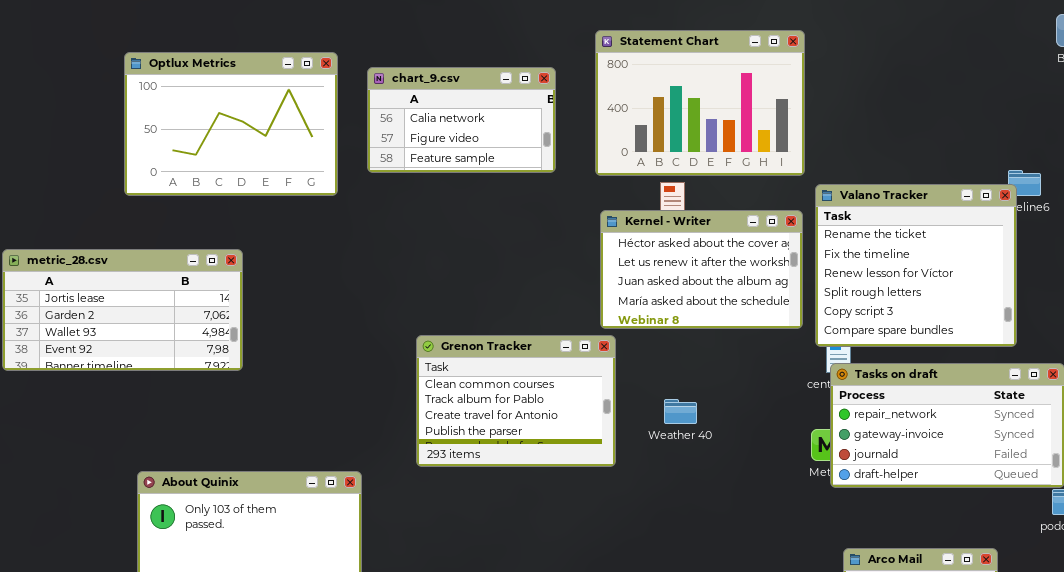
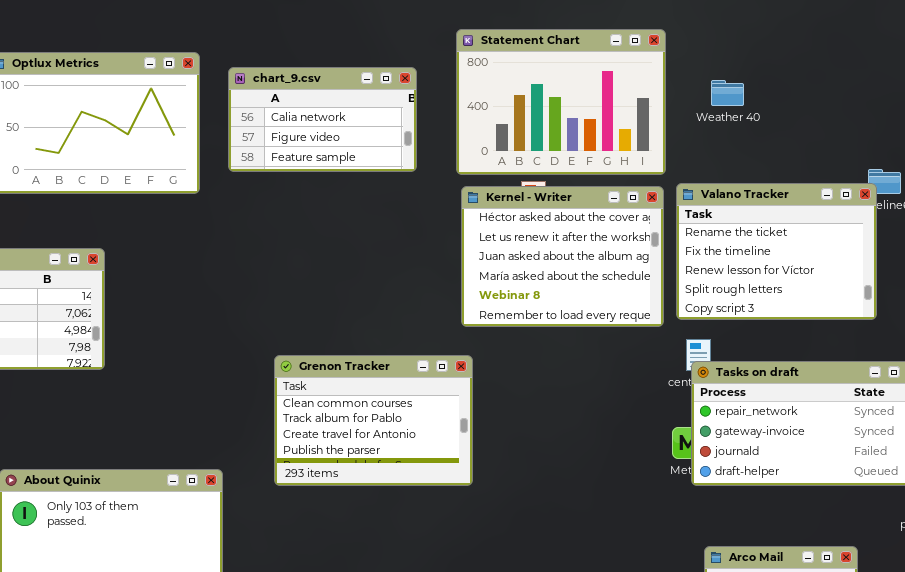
Valano Tracker: [815,184,1017,347] -> [676,183,877,320], resized
Kernel - Writer: [600,210,803,329] -> [461,186,664,327], resized
Grenon Tracker: [416,335,616,467] -> [274,355,473,486], moved
Weather 40: [664,399,697,424] -> [711,80,744,106], moved

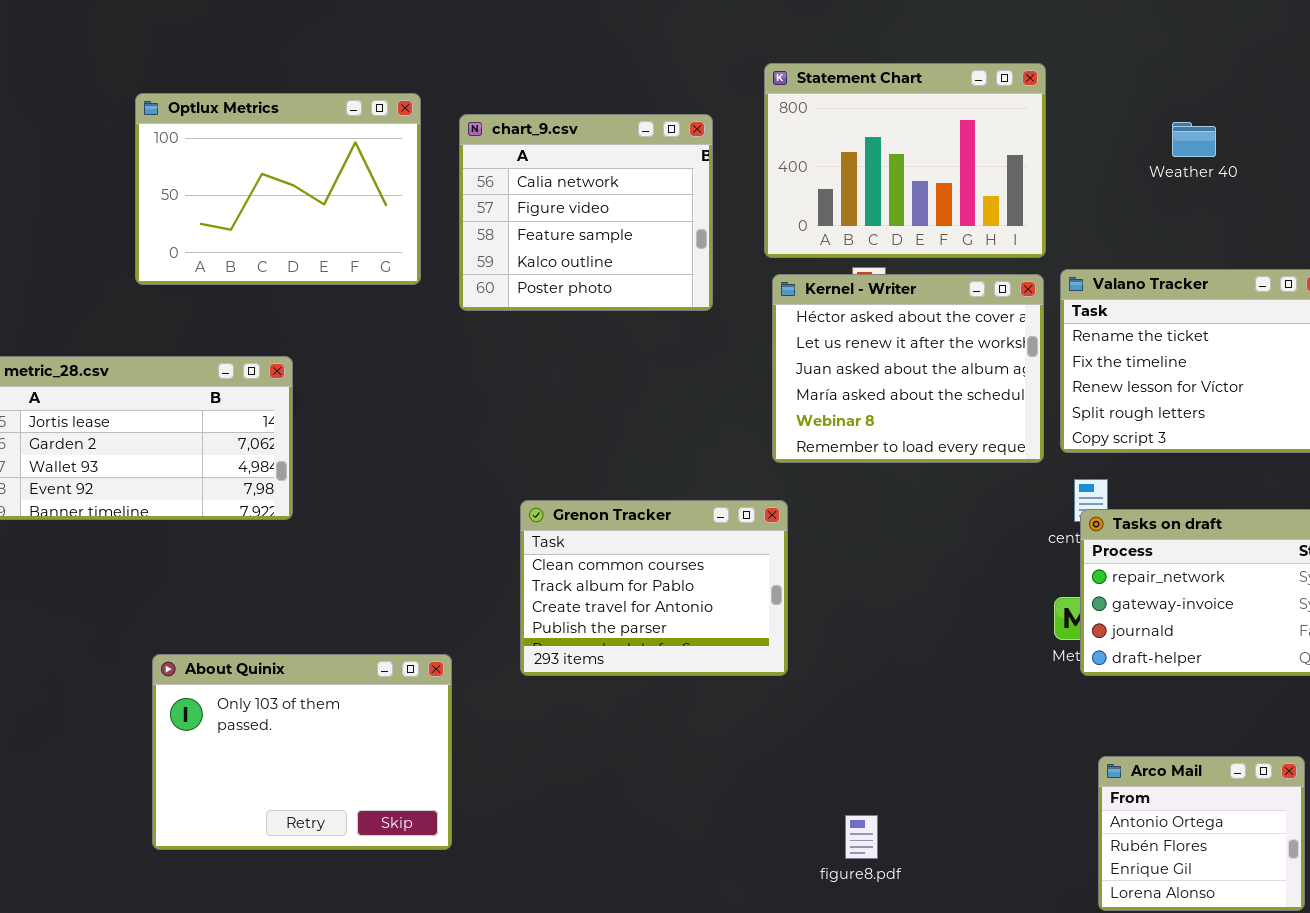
chart_9.csv: [228,67,417,172] -> [459,114,713,311], resized
Weather 40: [711,80,744,106] -> [1172,122,1216,157], moved

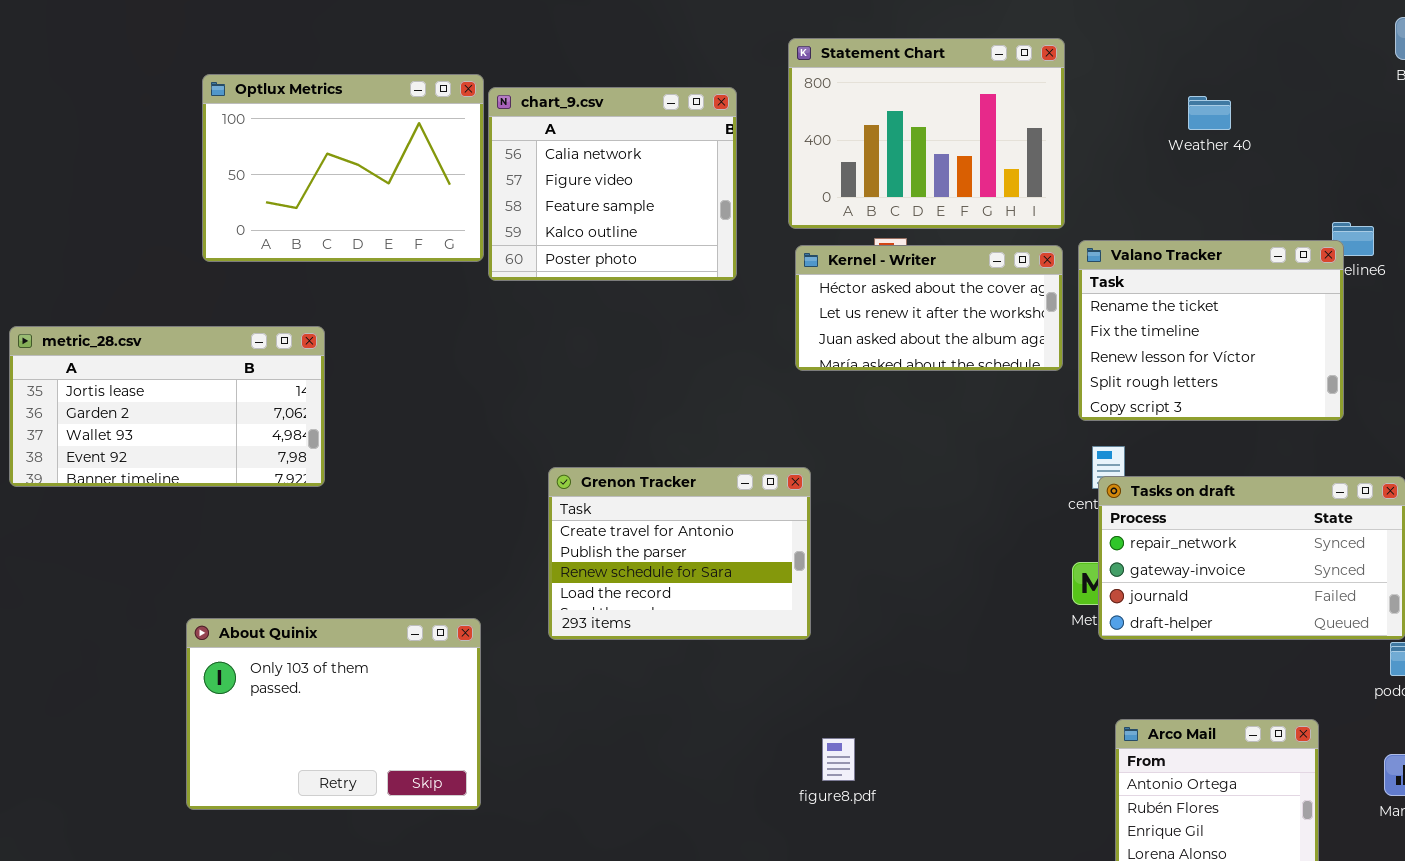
Optlux Metrics: [135,93,421,285] -> [202,74,484,262], moved
Kernel - Writer: [772,274,1044,463] -> [795,245,1063,371], resized
Grenon Tracker: [520,500,788,676] -> [548,467,811,640], scrolled down 2 rows
figure8.pdf: [845,815,878,859] -> [822,738,855,781], moved

